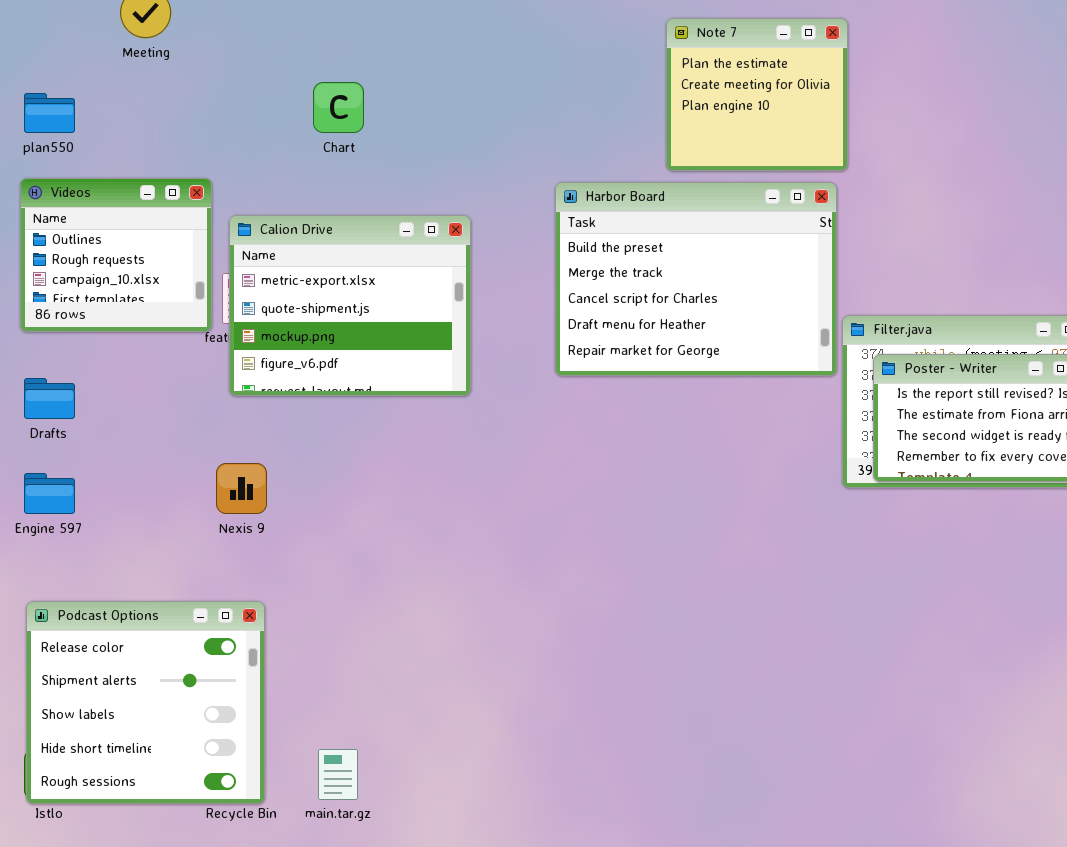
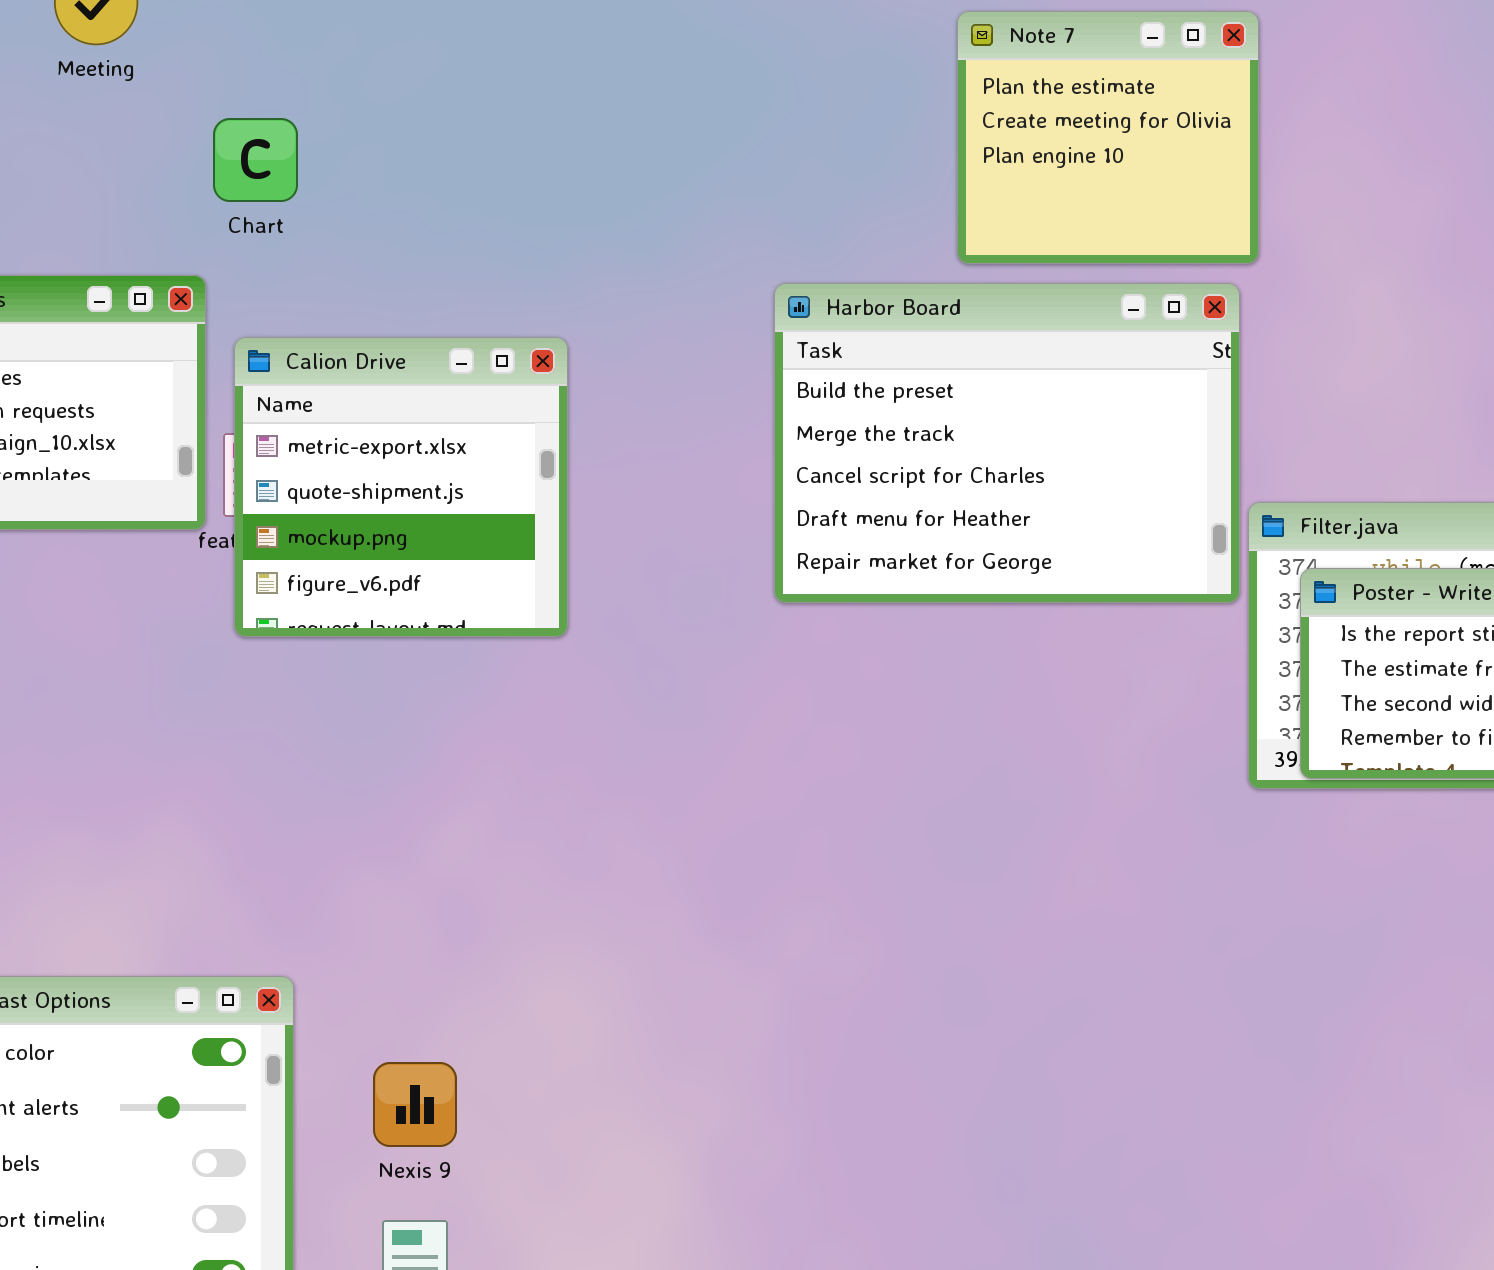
Chart: [313,82,364,133] -> [213,118,298,202], moved
Calion Drive: [229,215,471,396] -> [234,337,568,637], resized
Nexis 9: [216,463,267,514] -> [373,1062,457,1147], moved

